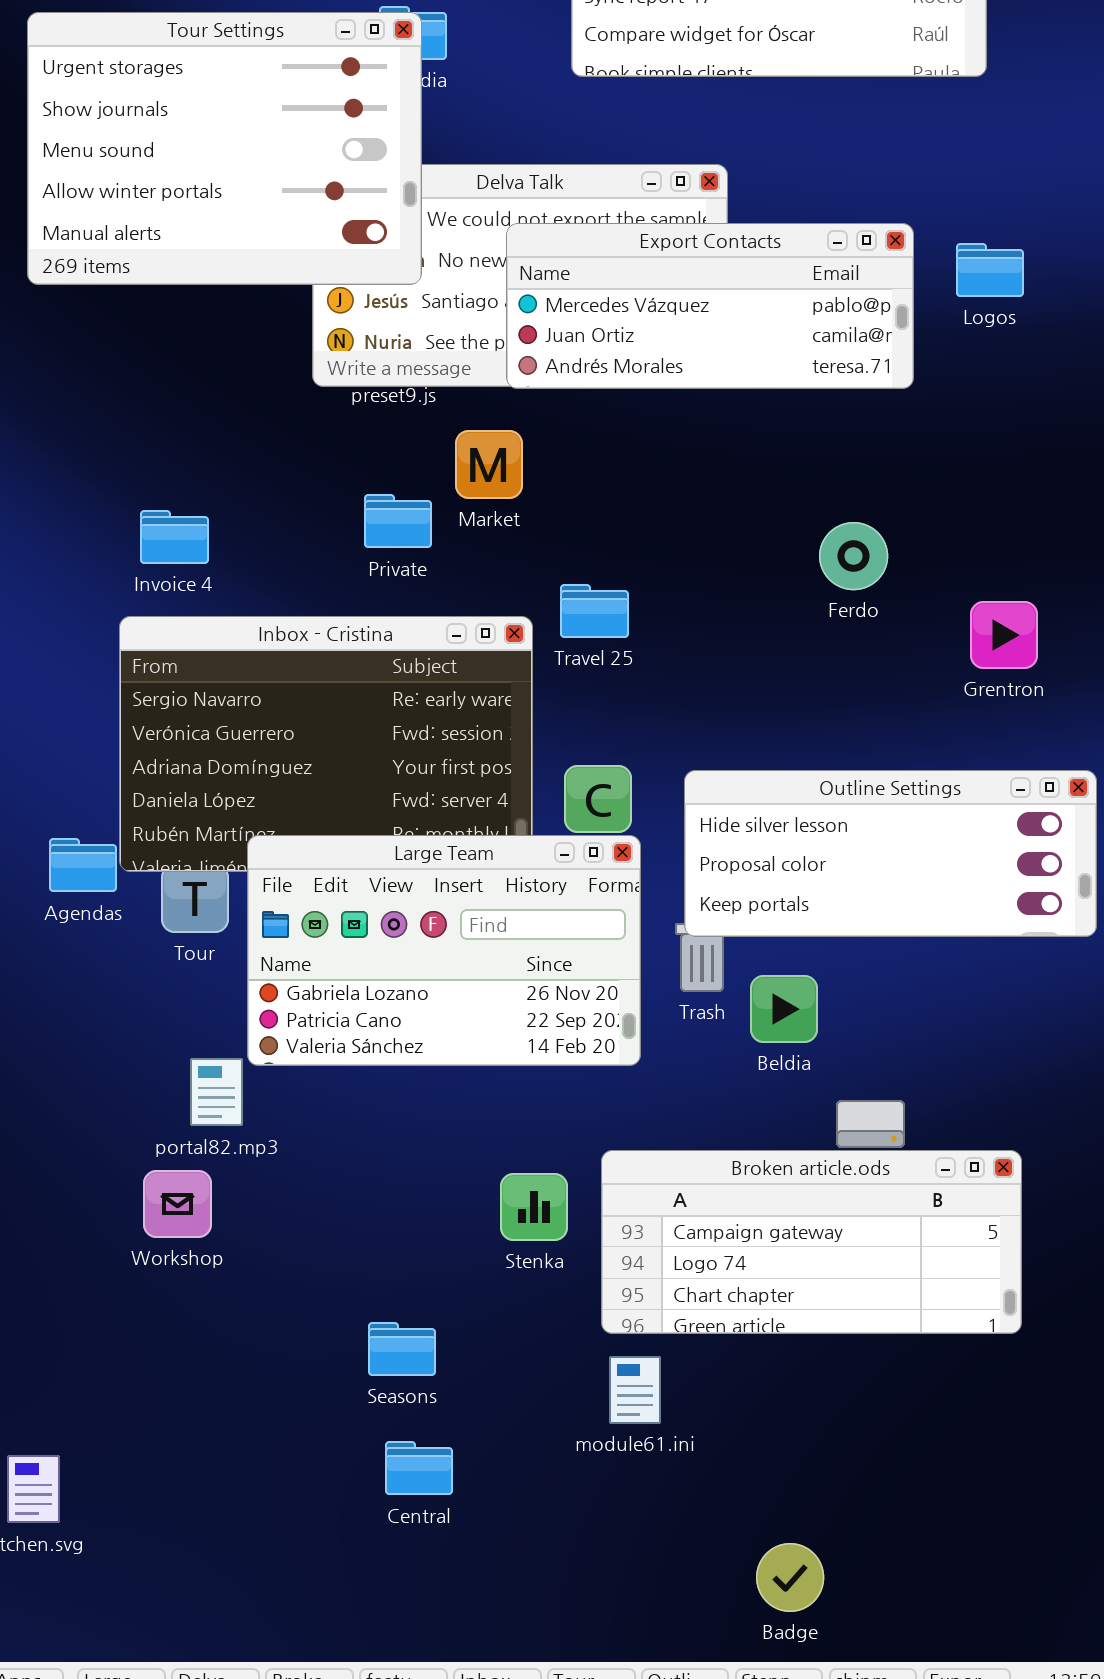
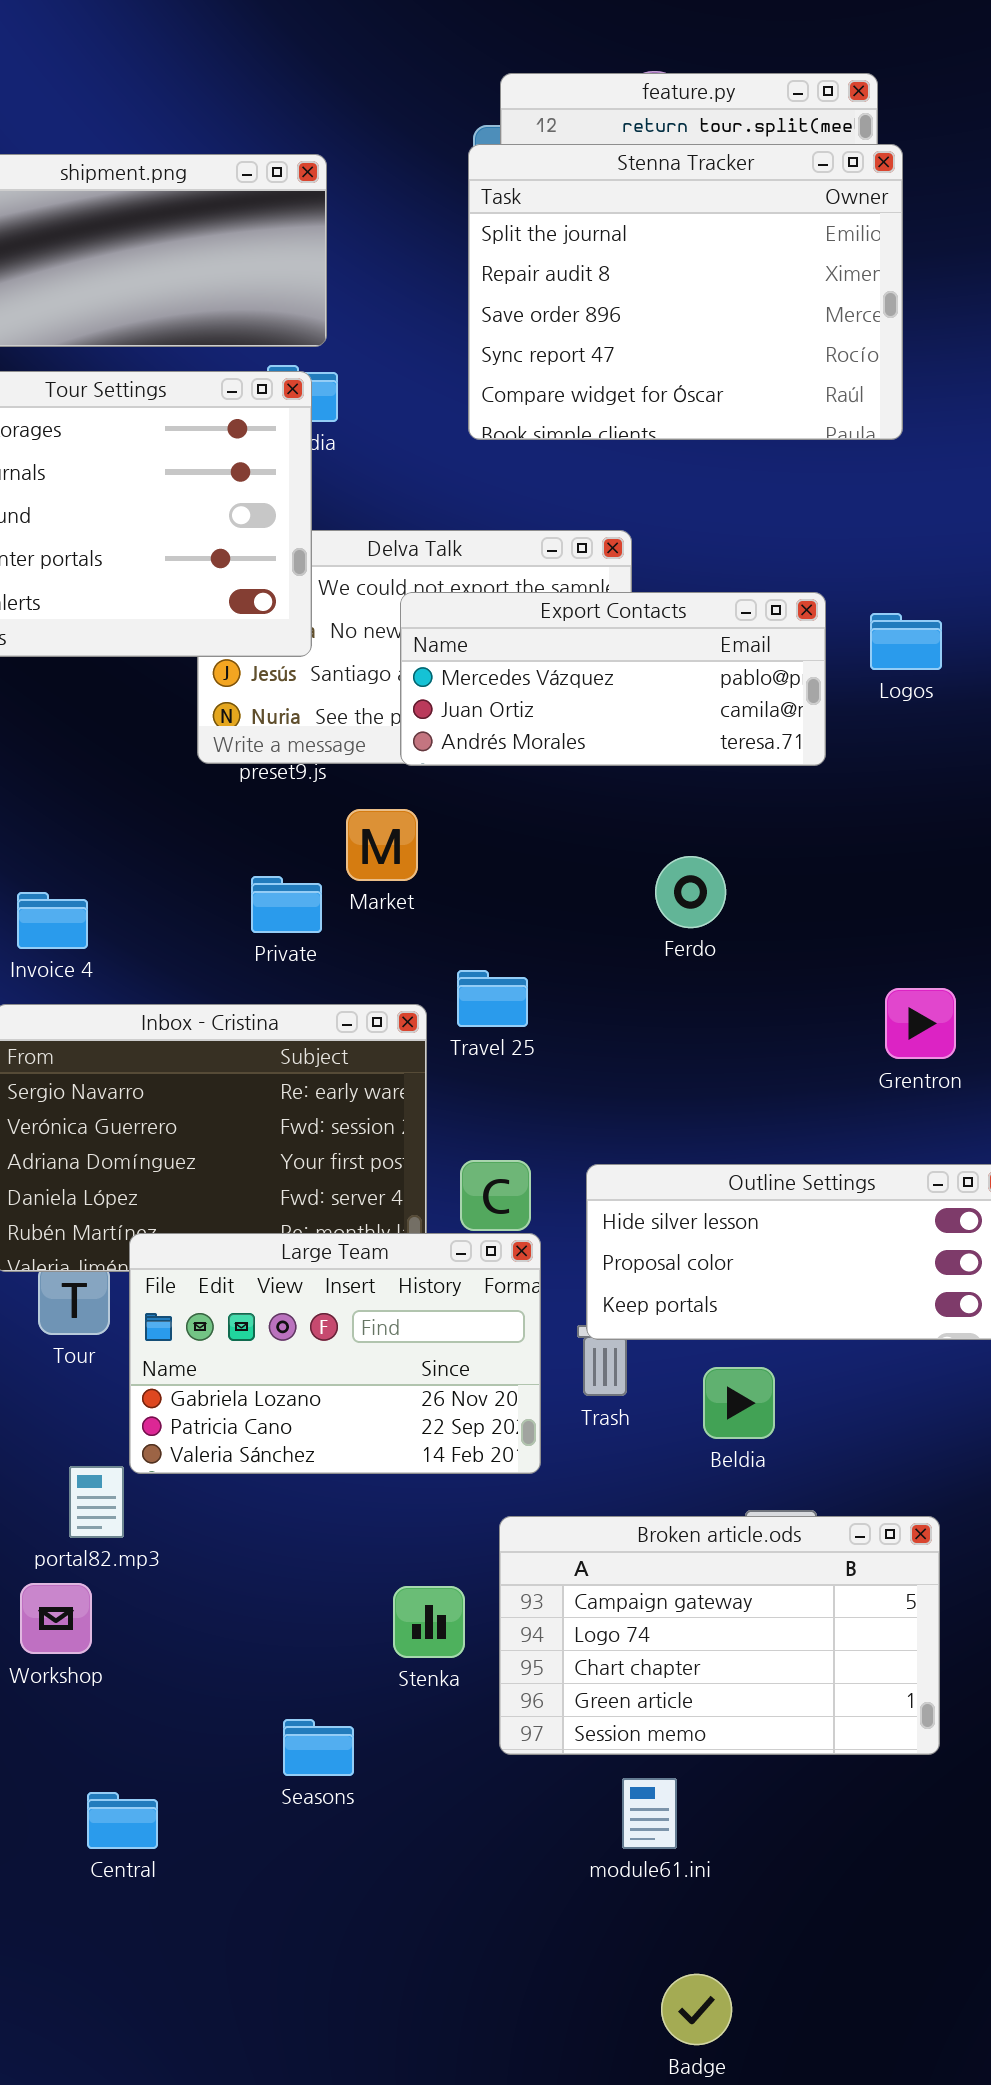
Ferdo: [819,522,888,590] -> [655,856,726,928], moved
Beldia: [750,975,818,1043] -> [703,1367,775,1439], moved
Broken article.ods: [601,1150,1022,1334] -> [499,1516,940,1755], resized
Seasons: [368,1322,436,1376] -> [283,1719,354,1776], moved
module61.ini: [609,1356,661,1424] -> [622,1778,677,1849], moved
Central: [385,1441,453,1495] -> [87,1792,158,1849], moved

